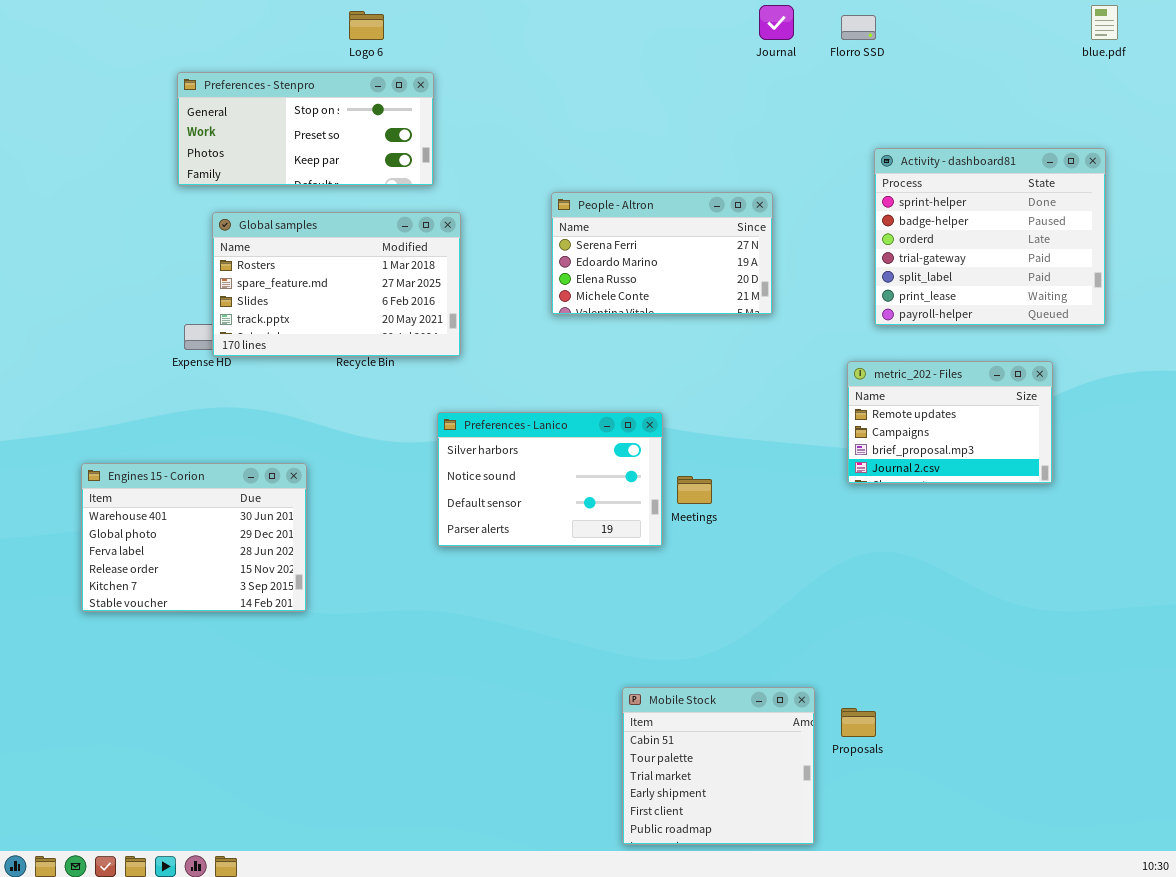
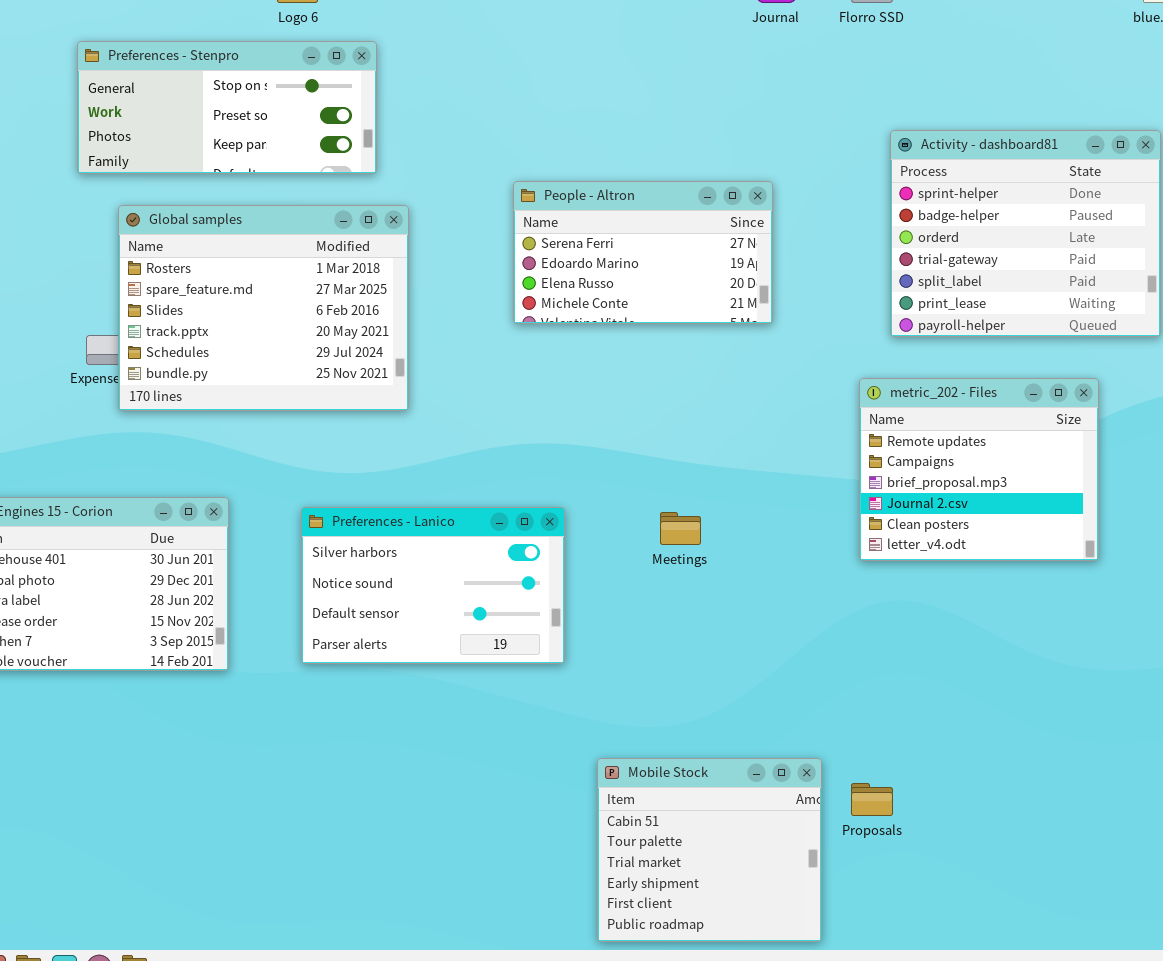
Global samples: [212,212,461,357] -> [118,205,409,411], resized
metric_202 - Files: [847,361,1053,484] -> [859,378,1099,561], resized
Preferences - Lanico: [437,412,663,547] -> [301,507,565,664], moved

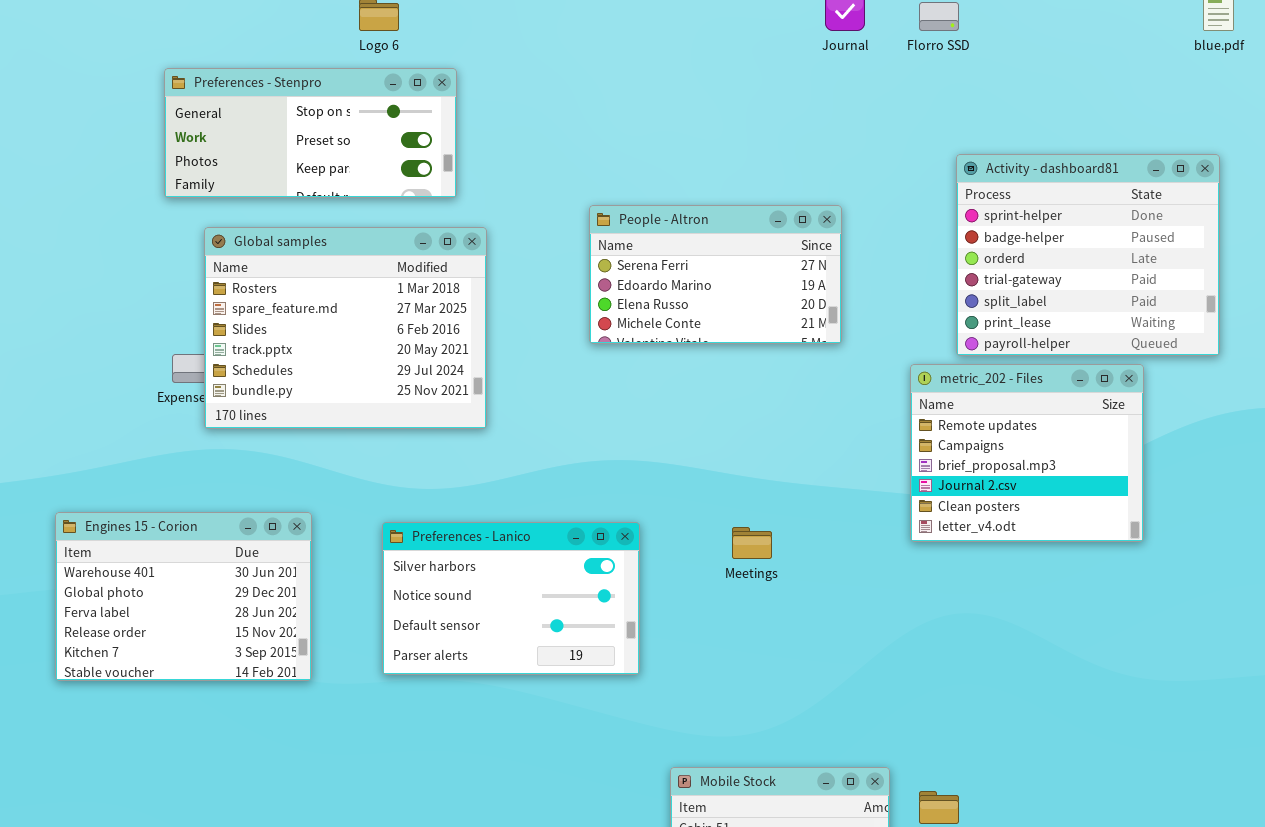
metric_202 - Files: [859,378,1099,561] -> [910,364,1144,542], moved

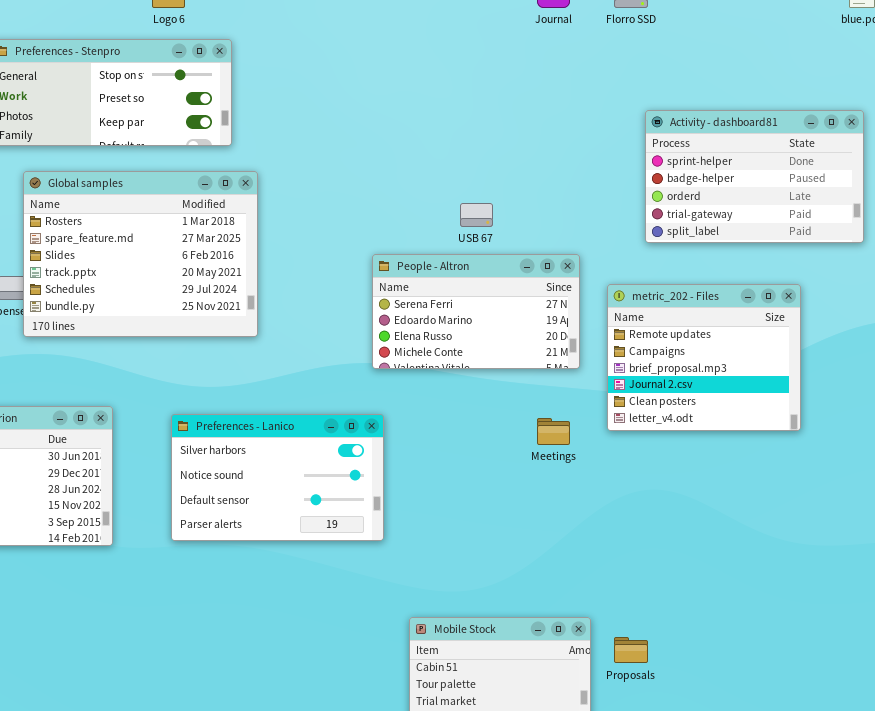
Activity - dashboard81: [956,154,1220,356] -> [645,110,864,243], resized
People - Altron: [589,205,842,344] -> [372,254,580,369], moved
Meetings: [732,527,772,559] -> [537,418,570,445], moved

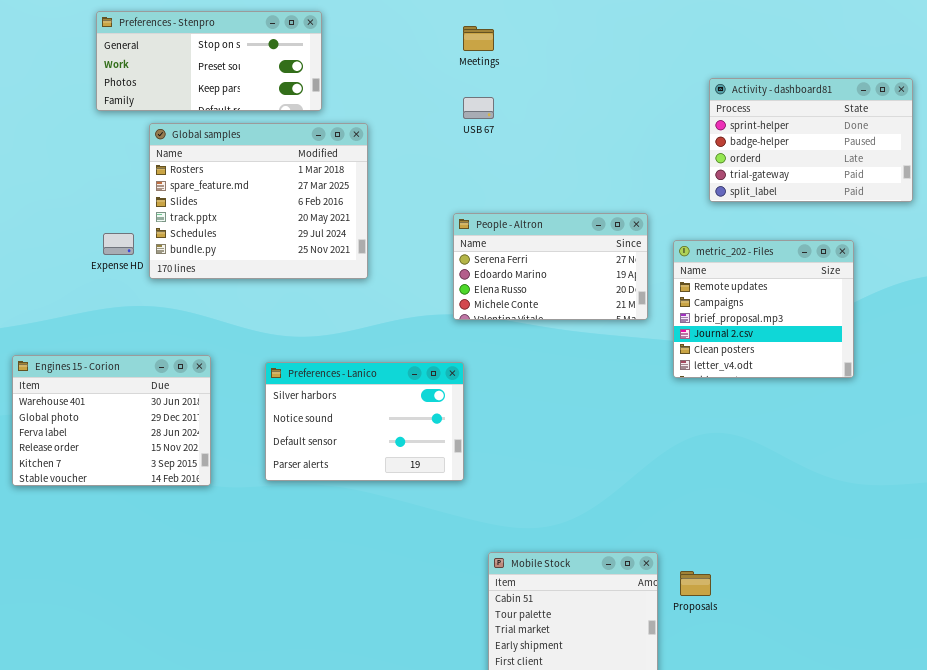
Global samples: [23,171,258,337] -> [149,123,368,279], moved
USB 67: [460,203,493,227] -> [463,97,494,119], moved
Meetings: [537,418,570,445] -> [463,26,494,51], moved

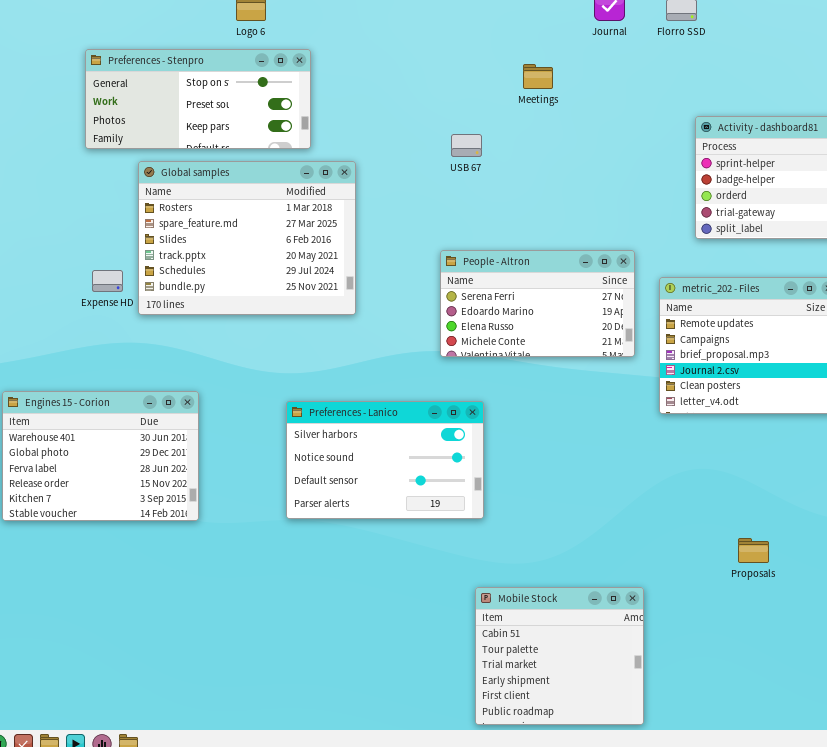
Meetings: [463,26,494,51] -> [523,64,553,89], moved
Preferences - Lanico: [265,362,464,481] -> [286,401,484,519], moved
Proposals: [680,571,711,596] -> [738,538,769,563], moved

